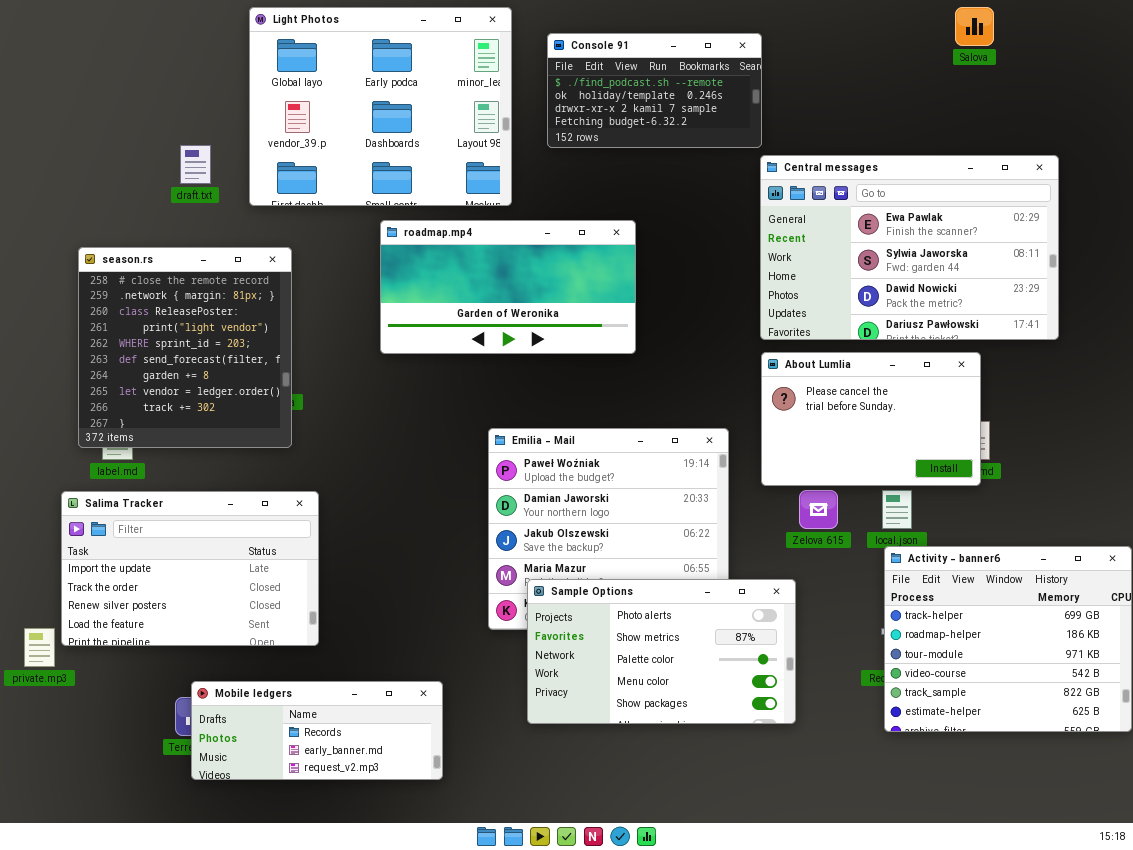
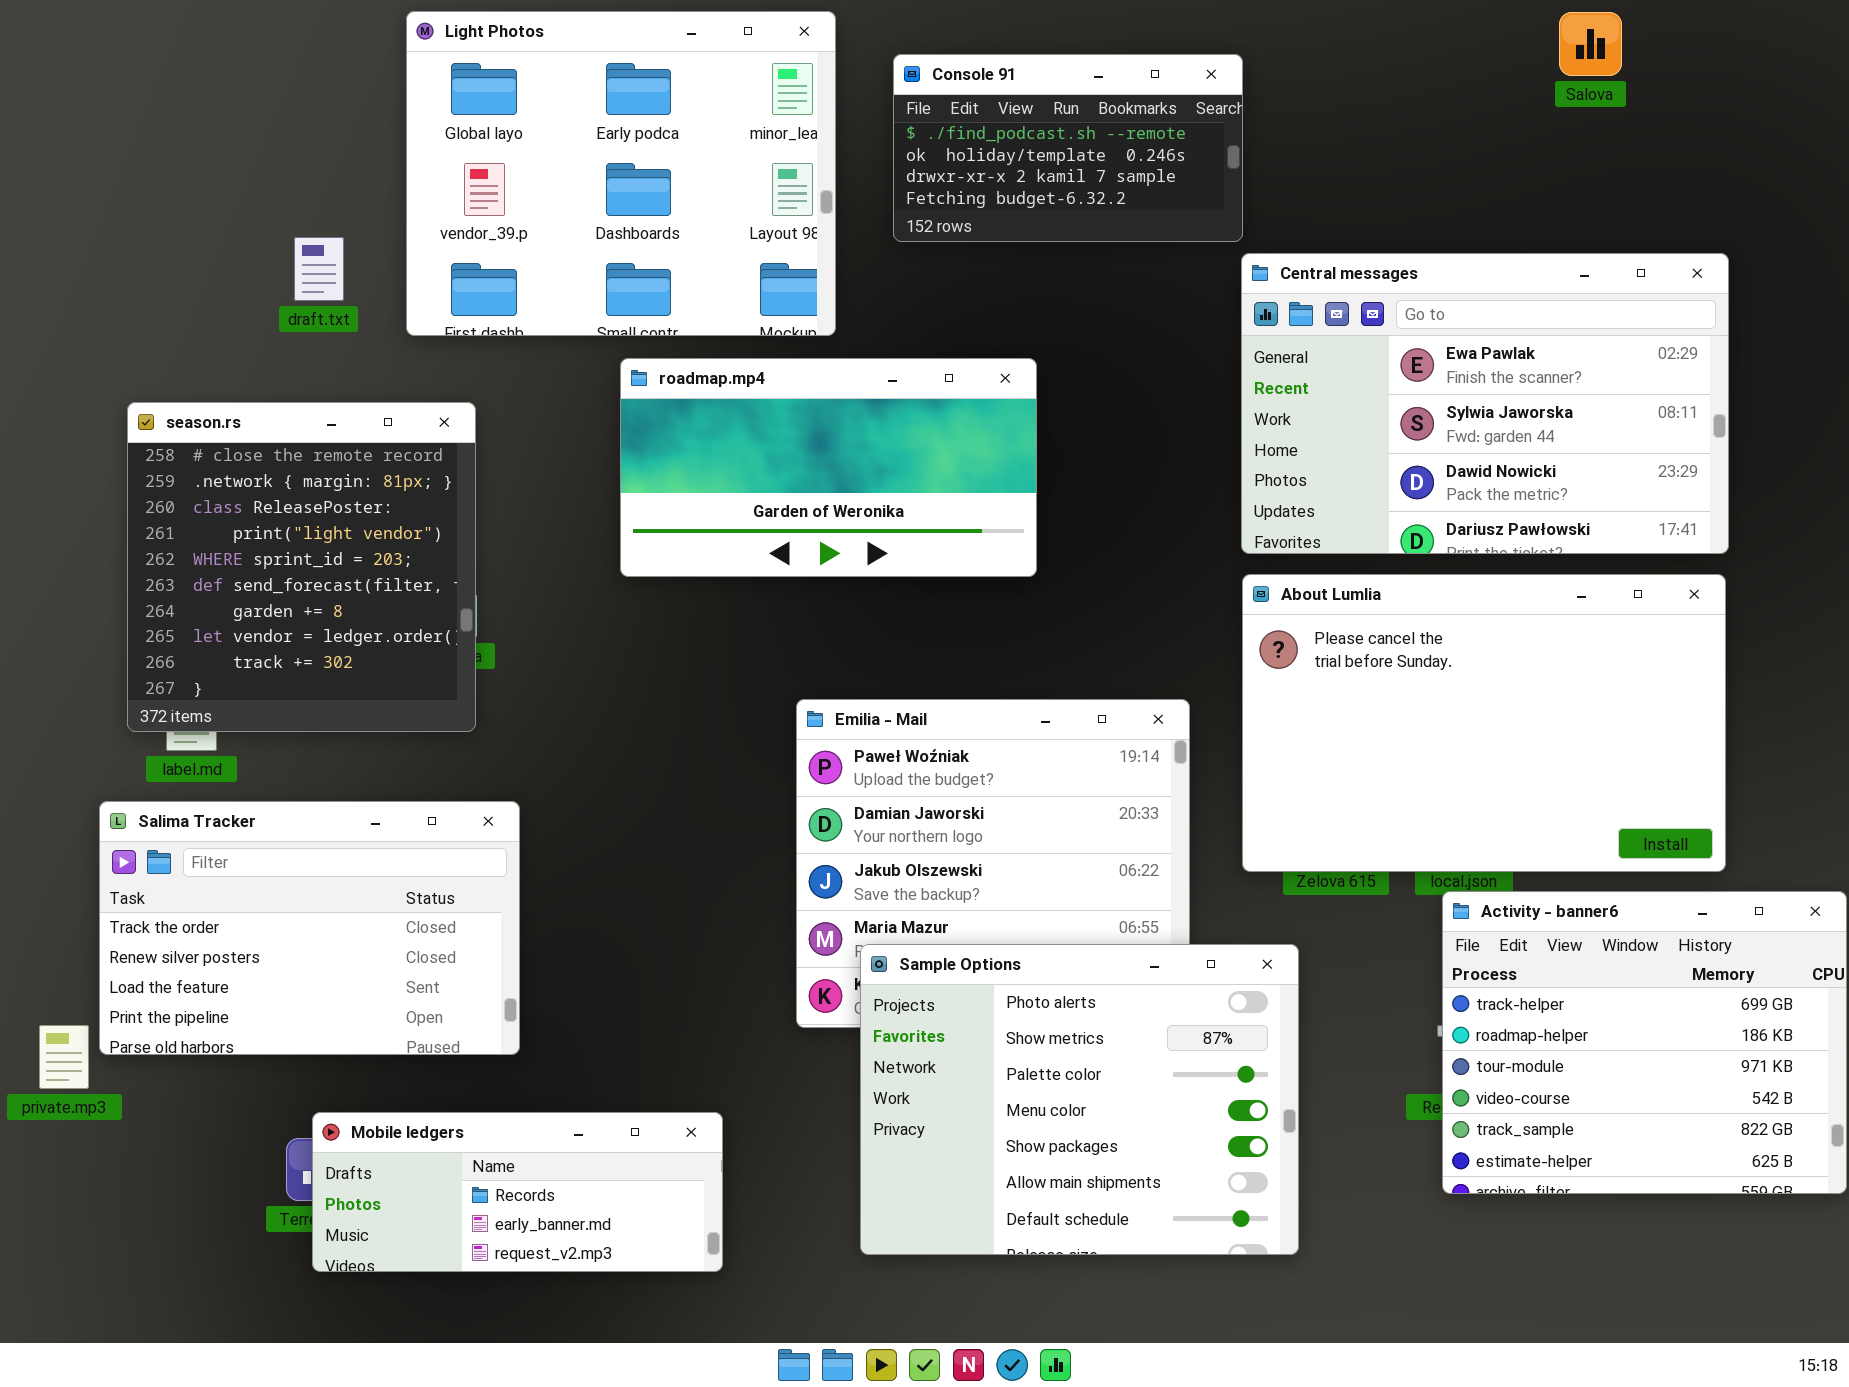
About Lumlia: [761,352,981,486] -> [1242,574,1726,872], resized
Salima Tracker: [61,491,319,646] -> [99,801,520,1055], scrolled down 1 row
Sample Options: [527,579,796,724] -> [860,944,1299,1255], resized

